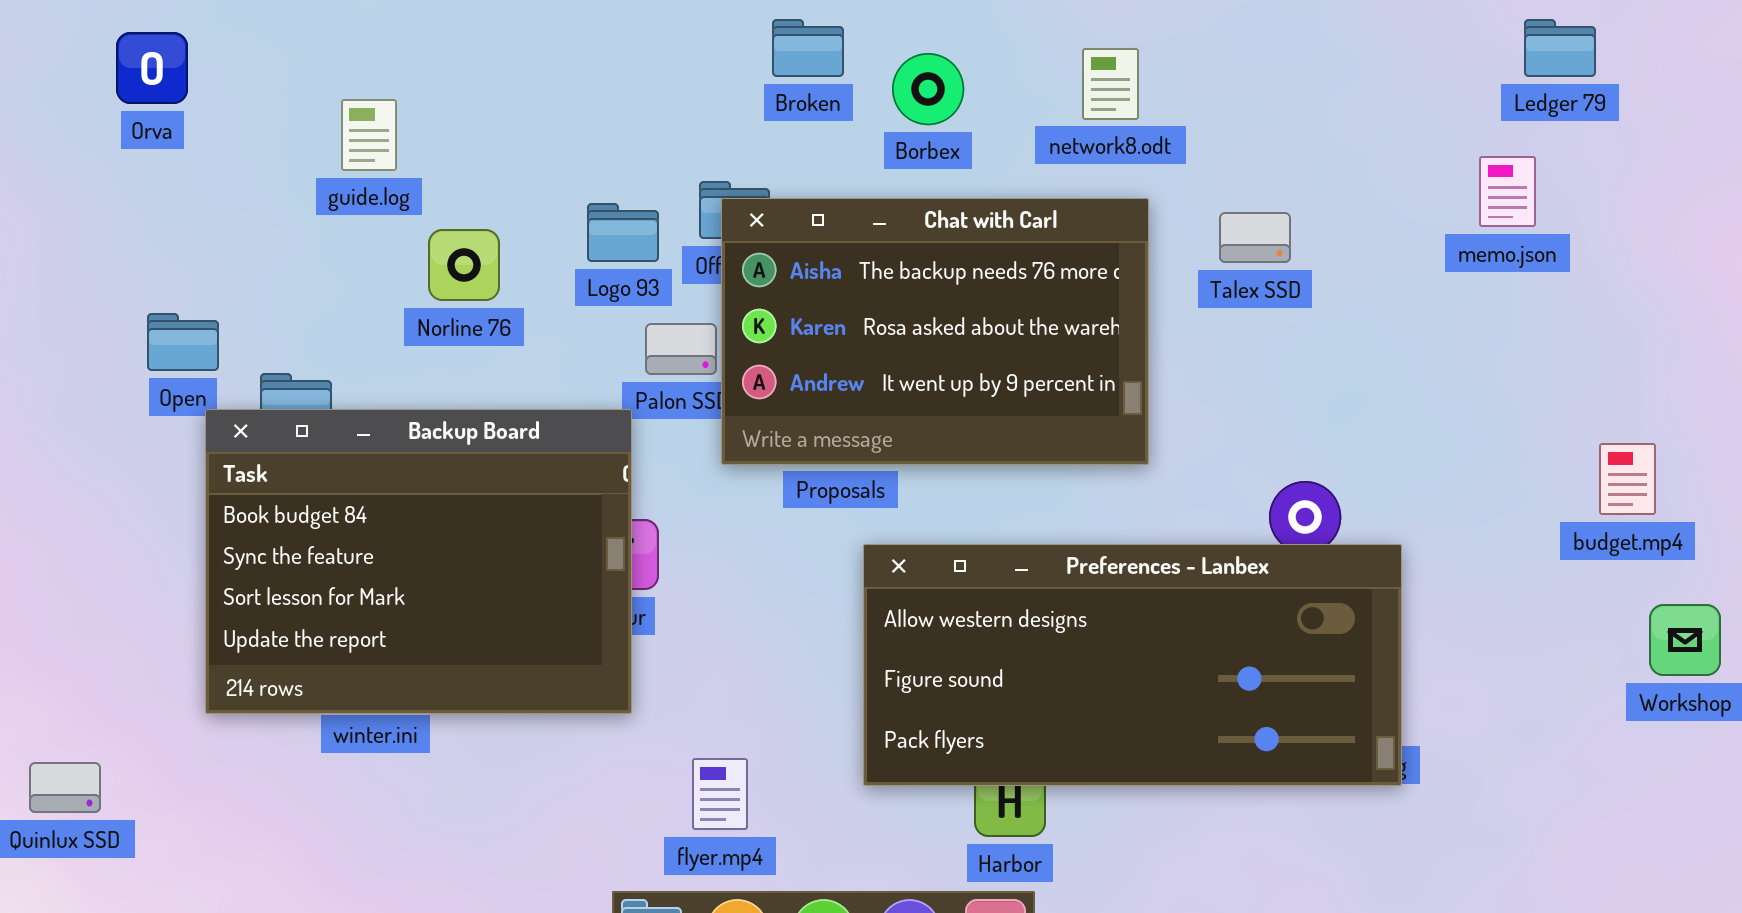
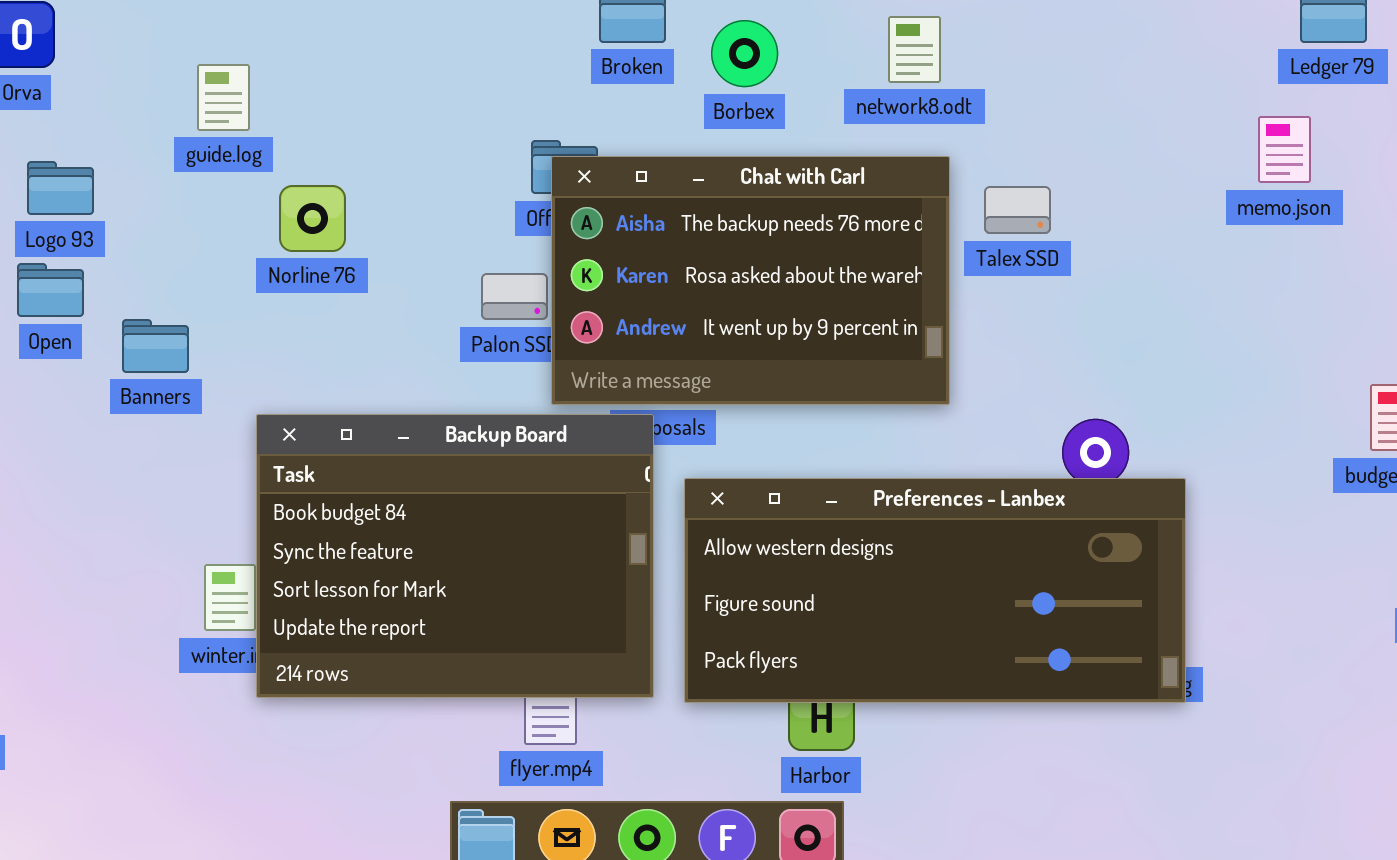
Logo 93: [587,203,659,262] -> [27,161,94,215], moved
Talex SSD: [1219,212,1291,263] -> [984,186,1051,234], moved
Backup Board: [205,409,632,714] -> [256,414,654,698], moved

